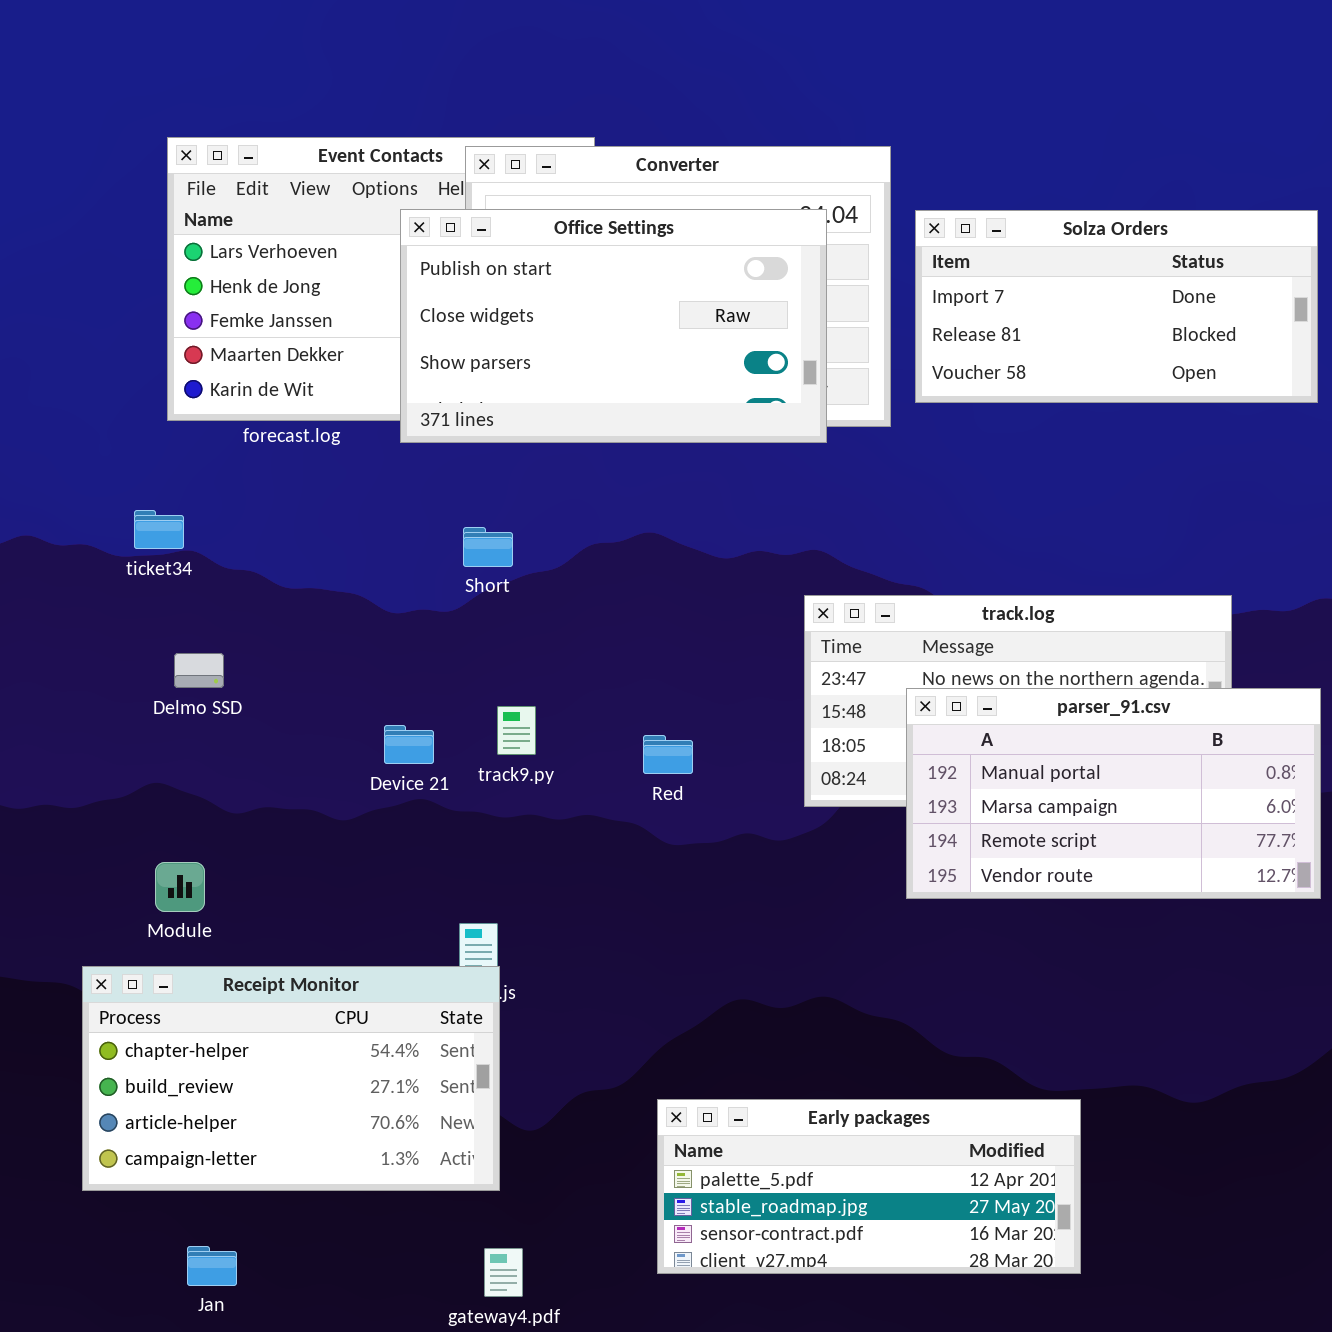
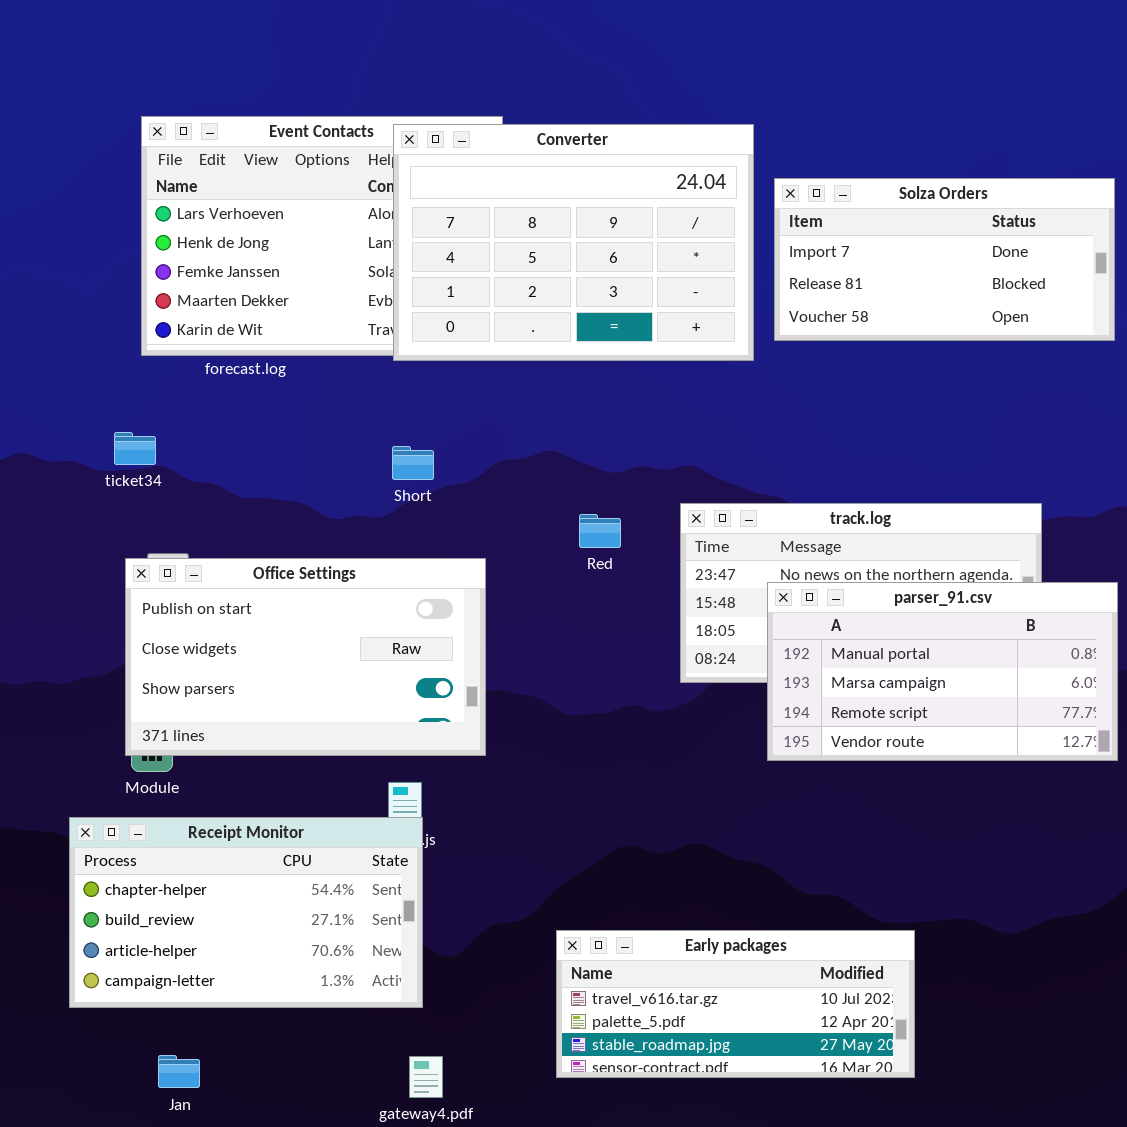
Office Settings: [400,209,827,443] -> [125,558,486,756], moved
Red: [643,735,693,774] -> [579,514,621,548], moved
Early packages: [657,1099,1081,1274] -> [556,930,915,1078], scrolled up 1 row

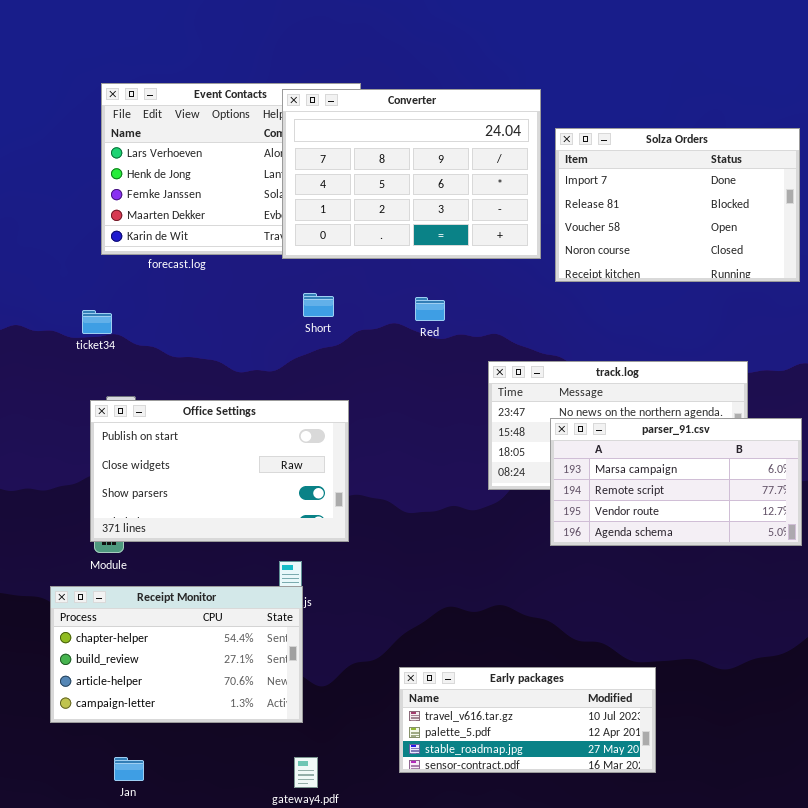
Solza Orders: [774,178,1115,341] -> [555,128,800,282], resized
Short: [392,446,434,480] -> [303,293,334,317], moved
Red: [579,514,621,548] -> [415,297,445,321], moved
parser_91.csv: [767,582,1118,761] -> [550,418,802,546], scrolled down 1 row

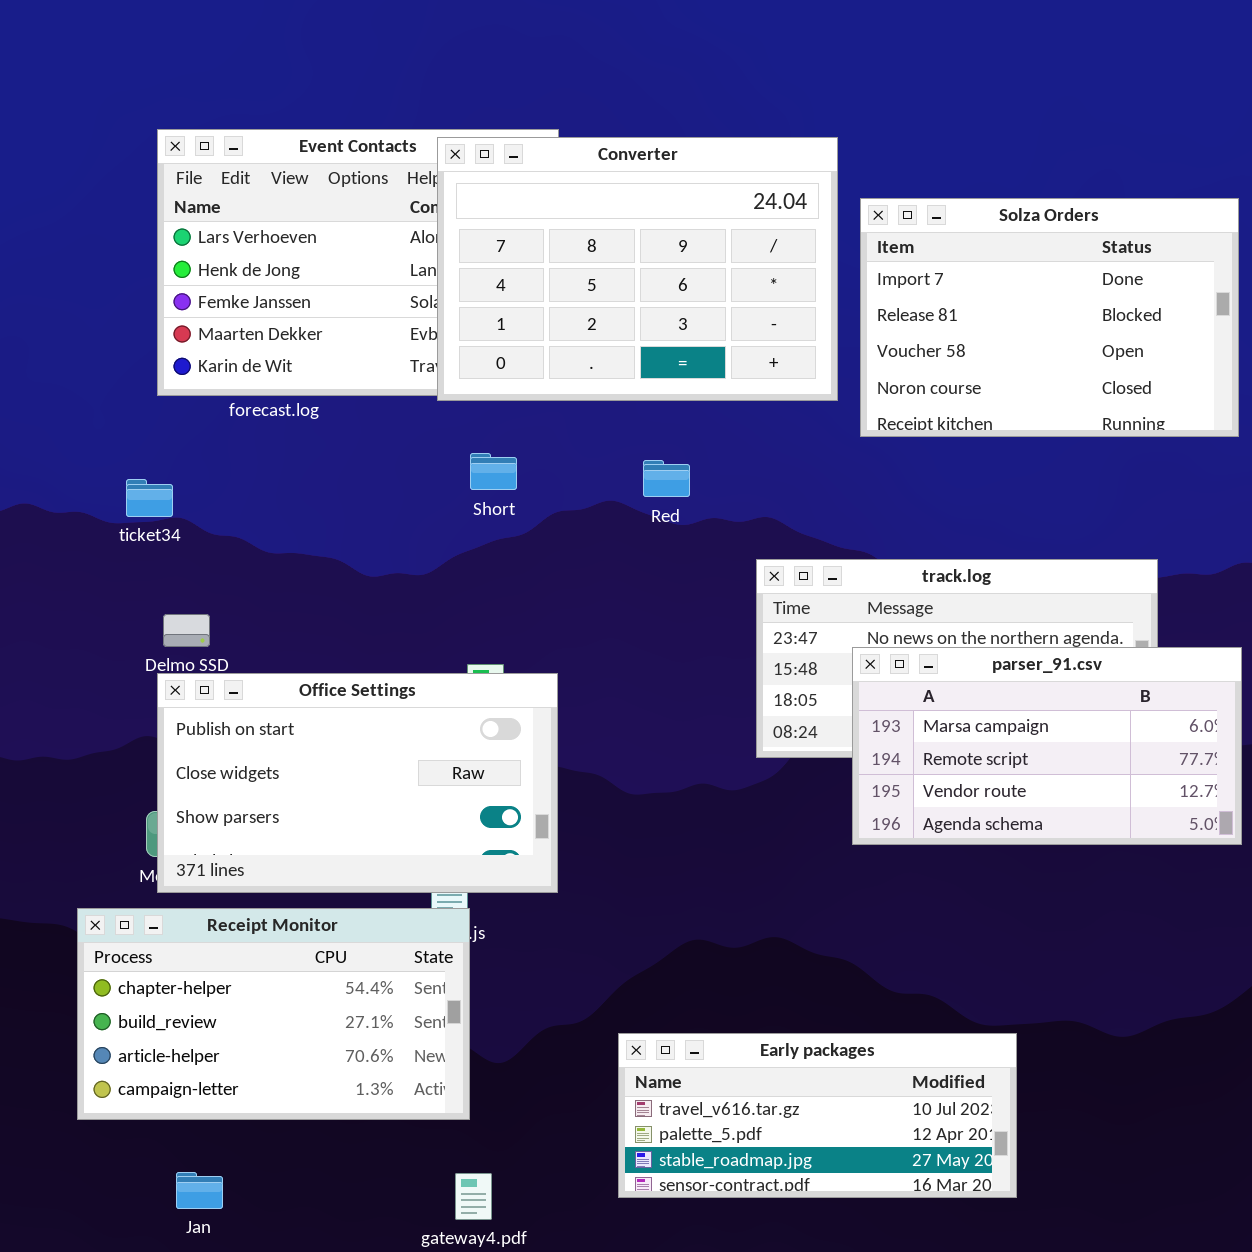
Office Settings: [90,400,349,542] -> [157,673,558,893], moved

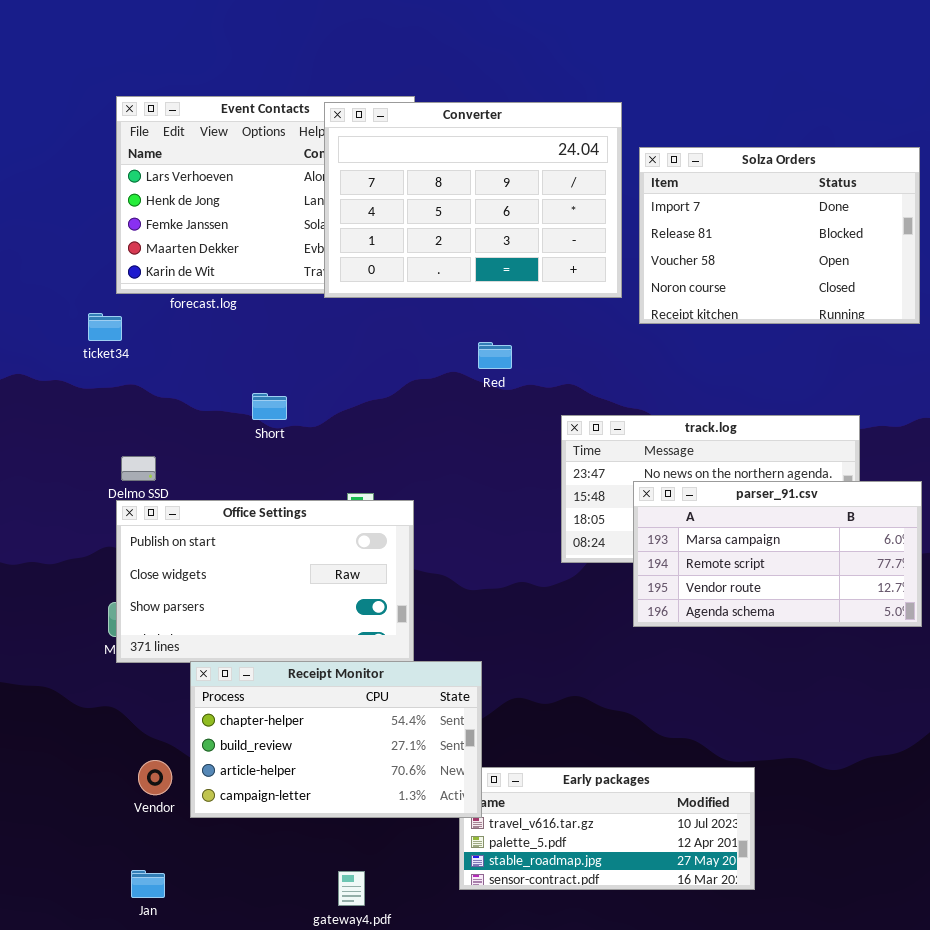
Short: [470,453,517,490] -> [252,393,287,420], moved
ticket34: [126,479,173,517] -> [88,313,122,341], moved
Receipt Monitor: [77,908,470,1120] -> [190,661,482,818], moved

